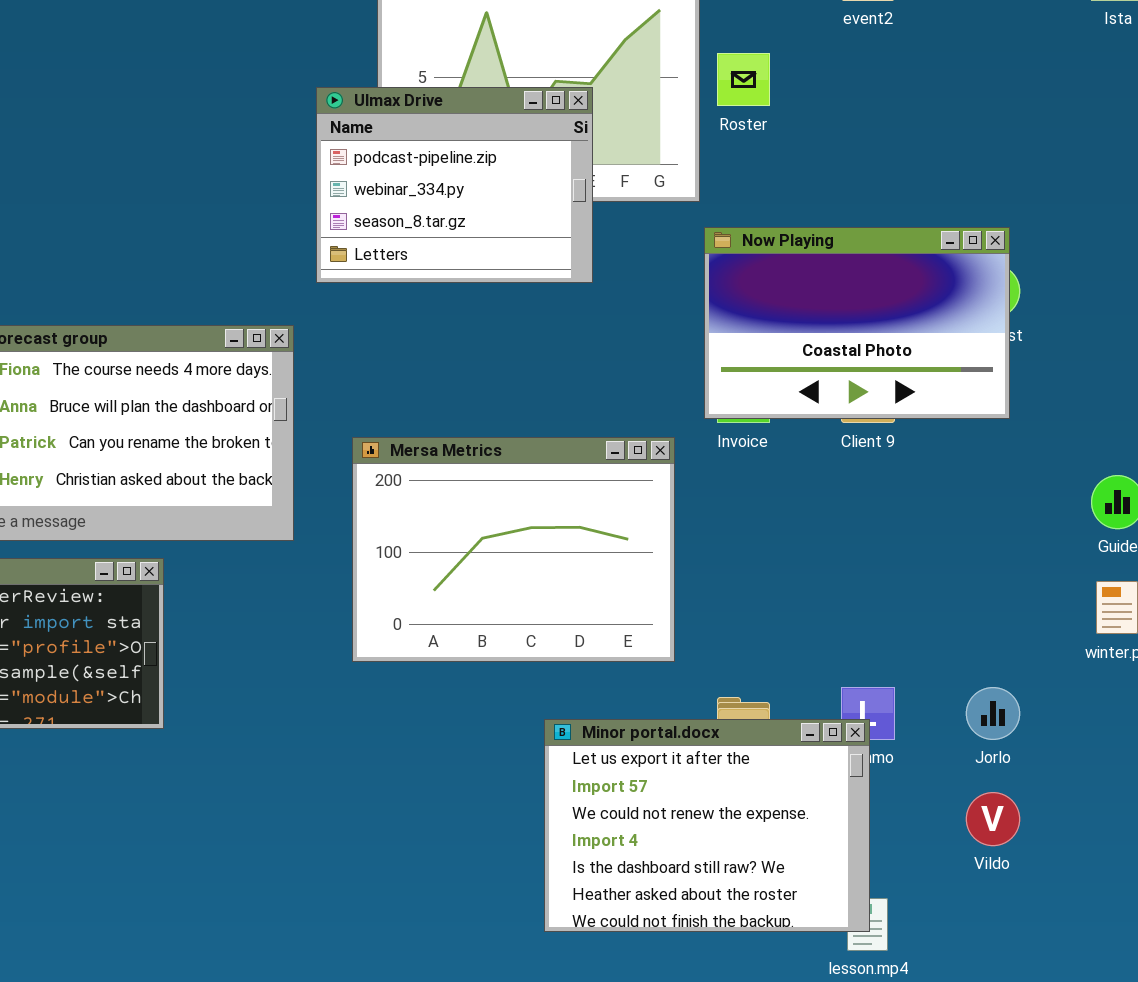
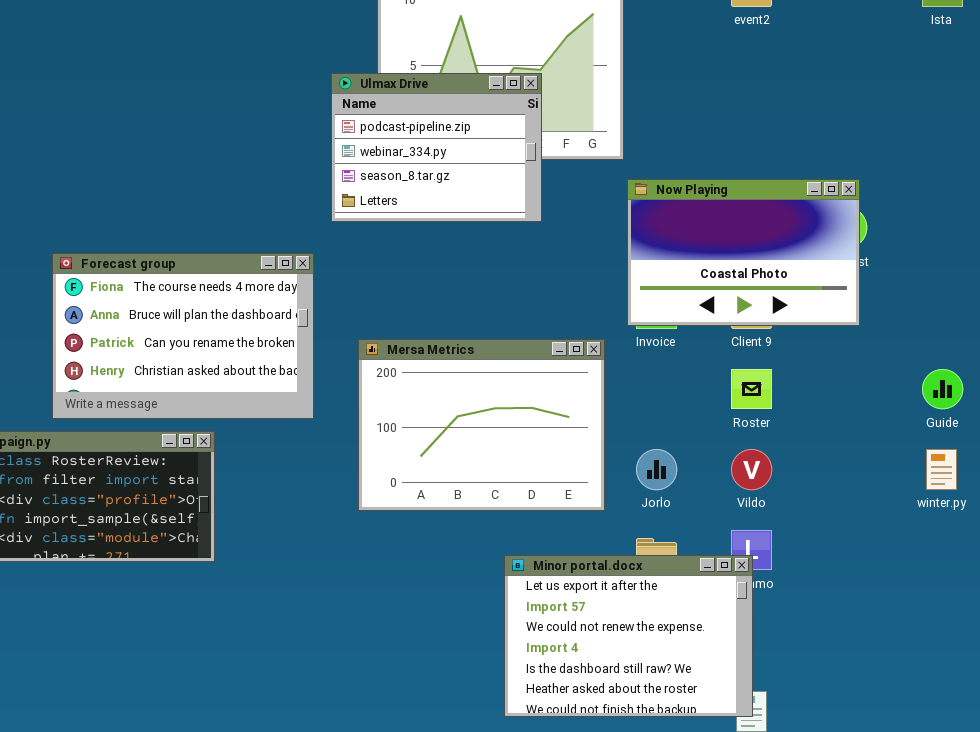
Roster: [717,53,770,106] -> [731,369,772,409], moved
Jorlo: [966,687,1020,740] -> [636,449,677,490], moved
Vildo: [966,792,1020,846] -> [731,449,772,490], moved

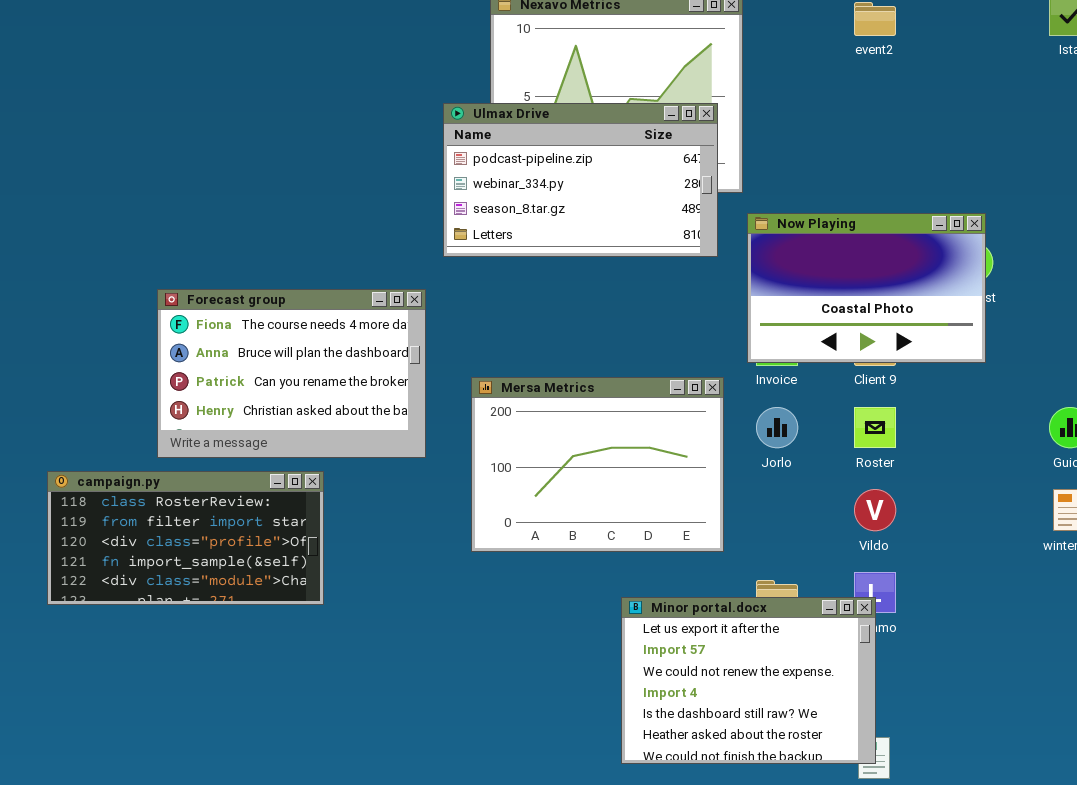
Ulmax Drive: [331,73,542,222] -> [443,103,718,257], resized
Jorlo: [636,449,677,490] -> [756,407,798,448], moved

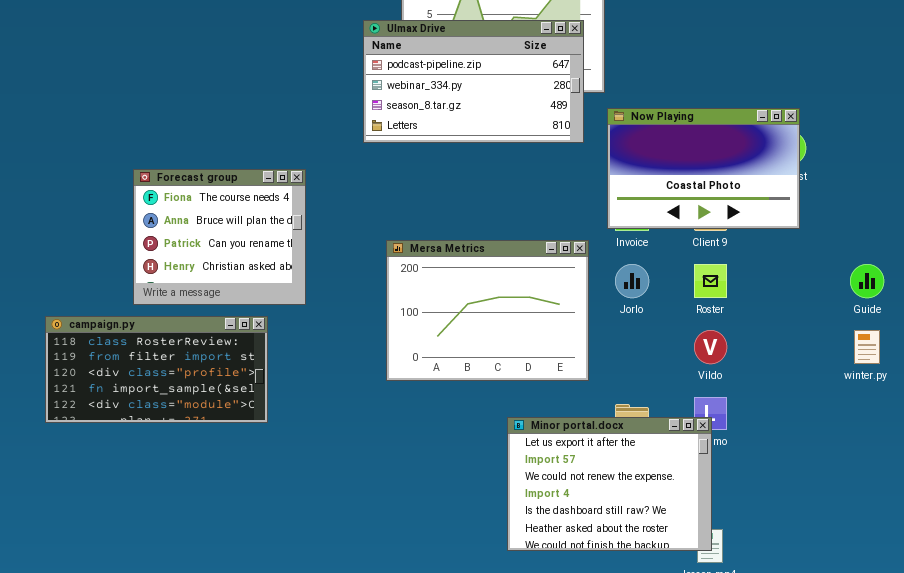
Forecast group: [157,289,426,458] -> [133,169,306,305], resized

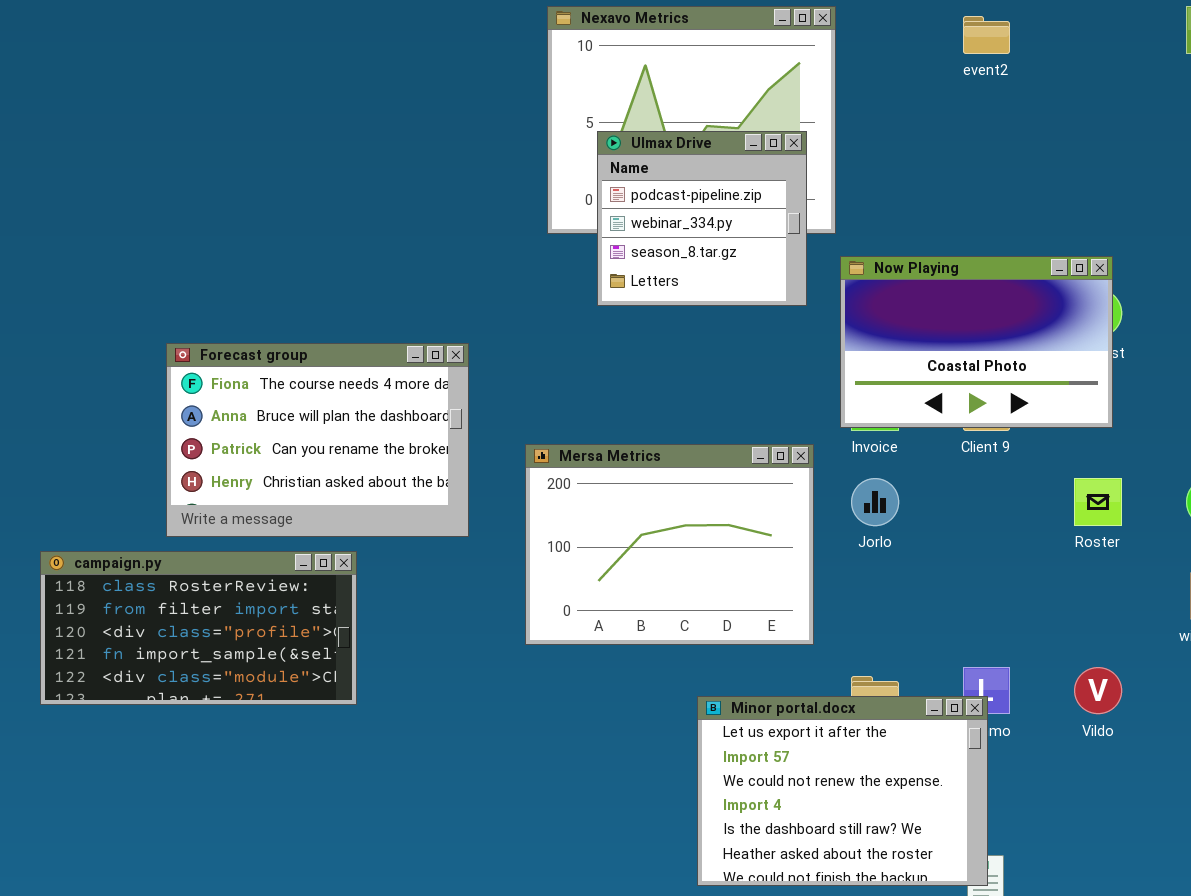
Ulmax Drive: [363,20,584,143] -> [597,131,807,306], resized
Forecast group: [133,169,306,305] -> [166,343,469,537], resized
Roster: [694,264,727,298] -> [1074,478,1122,526], moved
Vildo: [694,330,727,364] -> [1074,667,1122,714], moved

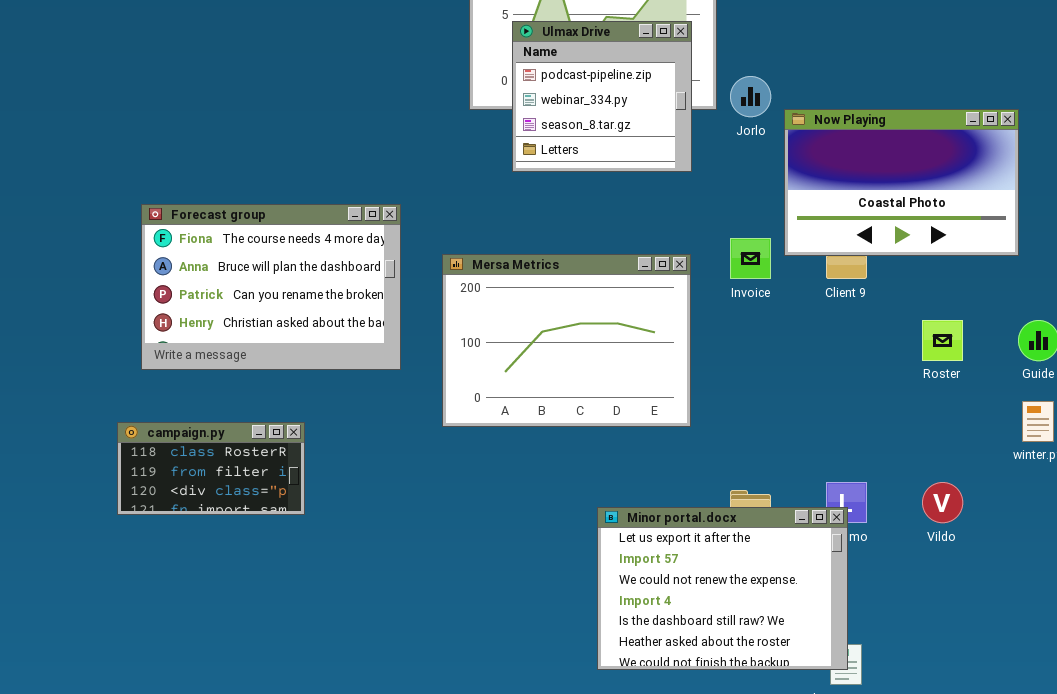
Now Playing: [840,256,1113,428] -> [784,109,1019,256], moved
Mersa Metrics: [525,444,814,645] -> [442,254,691,427], moved
Jorlo: [851,478,899,526] -> [730,76,771,117], moved
campaign.py: [40,551,357,705] -> [117,422,305,515], resized

